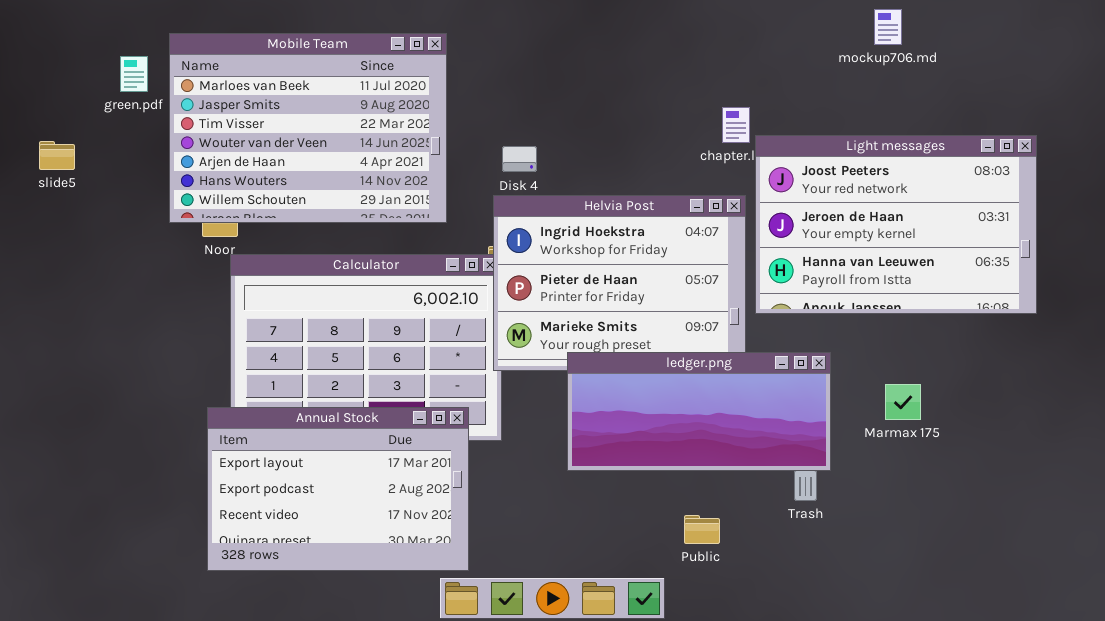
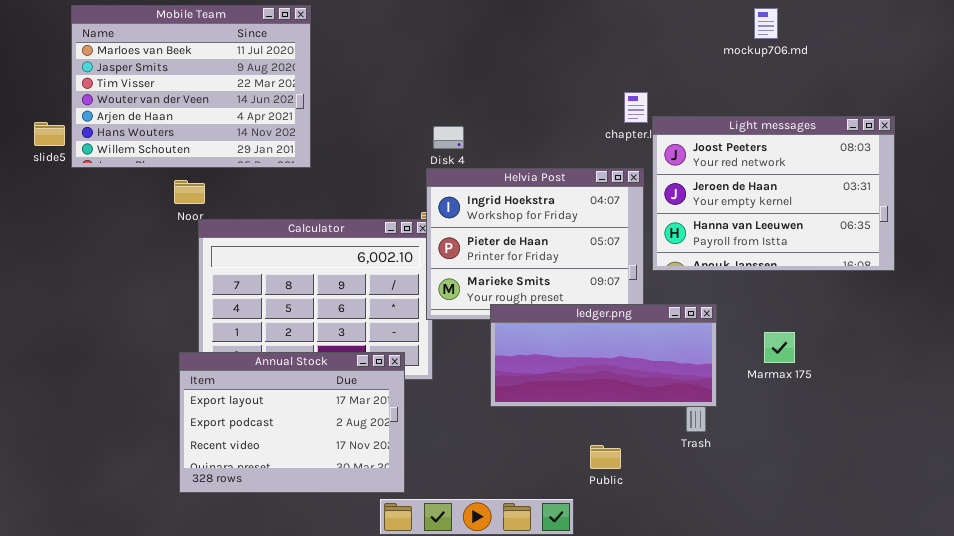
Mobile Team: [169,33,447,223] -> [71,5,311,168], moved

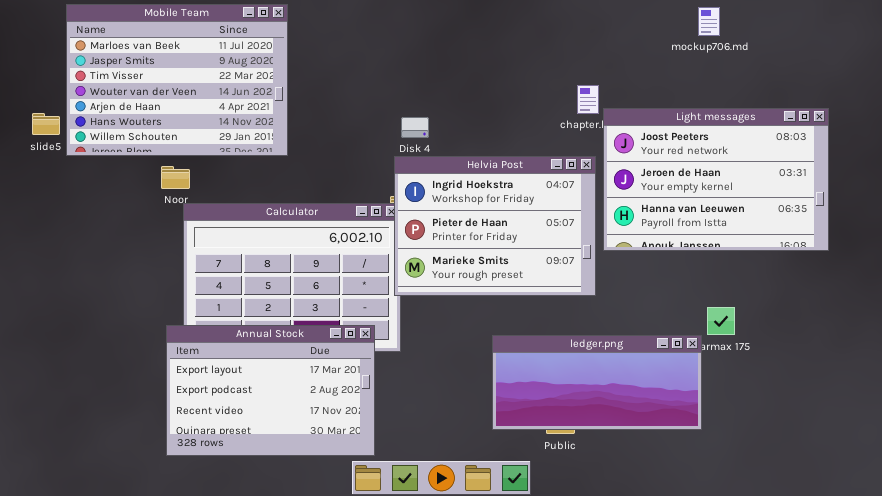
ledger.png: [490,304,717,407] -> [492,335,702,430], moved

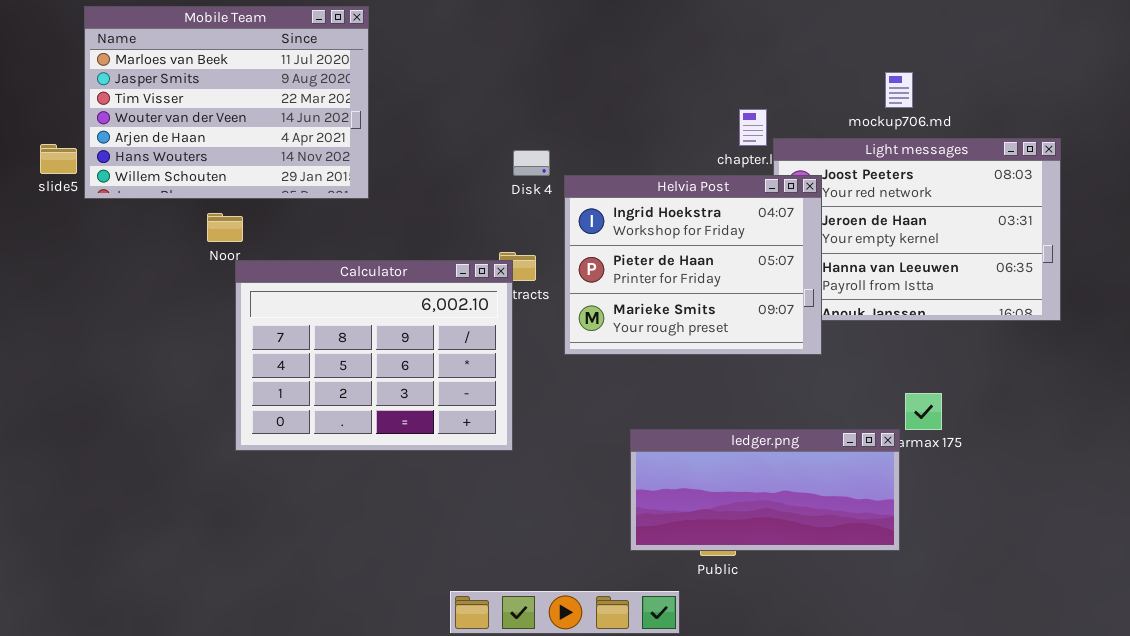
mockup706.md: [698,7,720,36] -> [885,72,913,108], moved
Helvia Post: [394,156,596,296] -> [564,175,822,355], moved
Annual Stock: [166,325,375,456] -> none, closed

